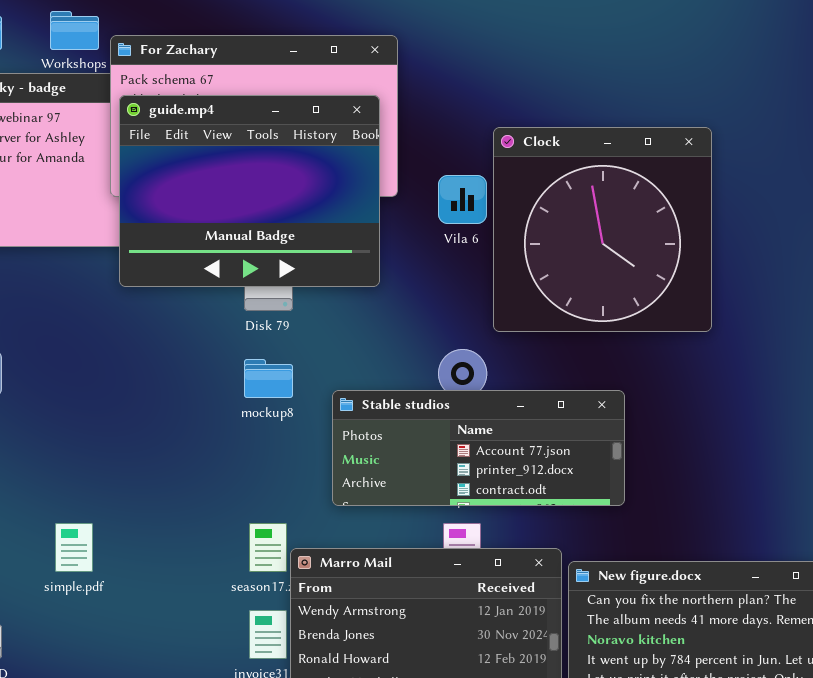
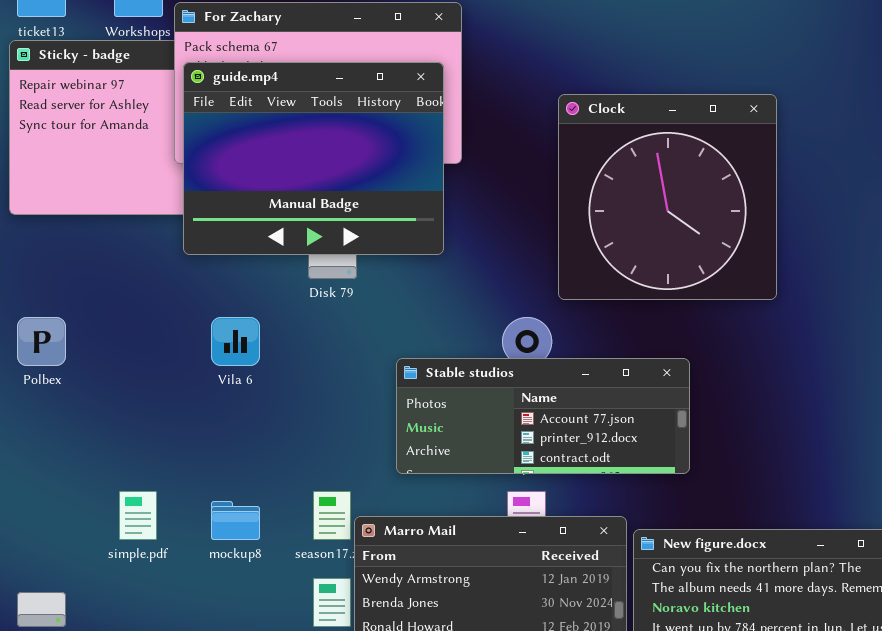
Vila 6: [438,175,487,224] -> [211,317,260,366], moved
mockup8: [244,359,293,398] -> [211,501,260,540], moved

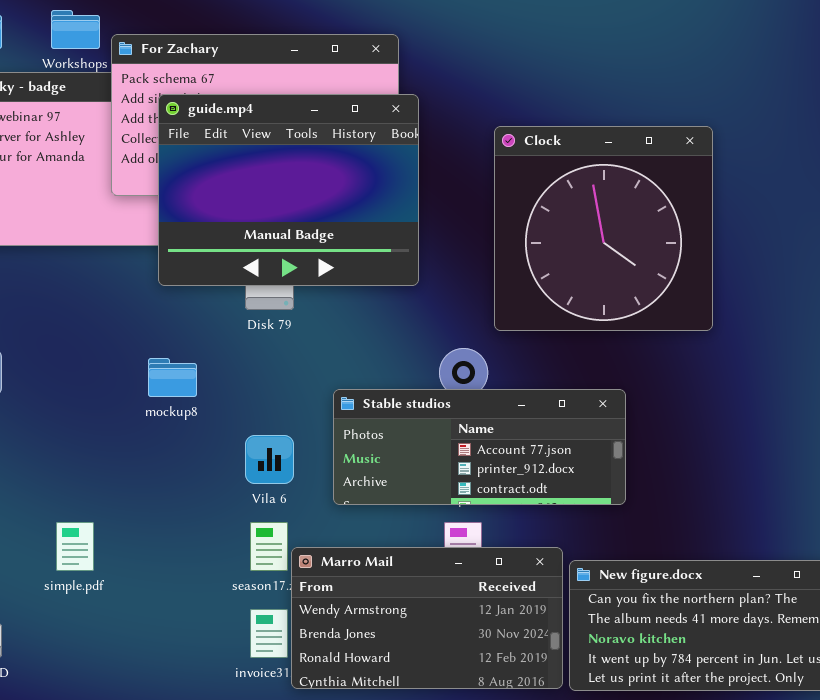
guide.mp4: [183,62,444,255] -> [158,94,419,286], moved
Vila 6: [211,317,260,366] -> [245,435,294,484], moved
mockup8: [211,501,260,540] -> [148,358,197,397], moved

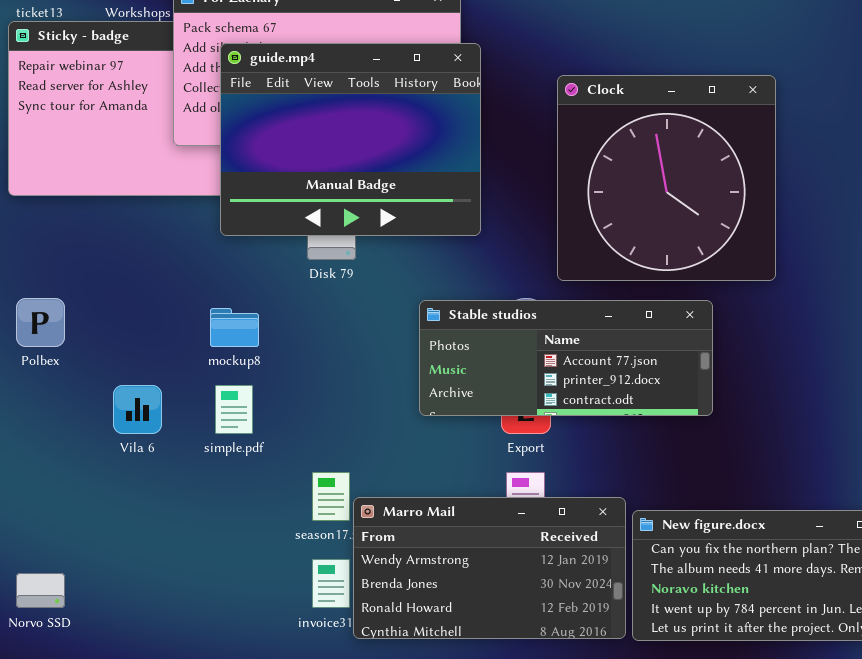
Stable studios: [333,389,626,505] -> [419,300,713,416], moved
Vila 6: [245,435,294,484] -> [113,385,162,434], moved
simple.pdf: [56,522,94,571] -> [215,385,253,434], moved

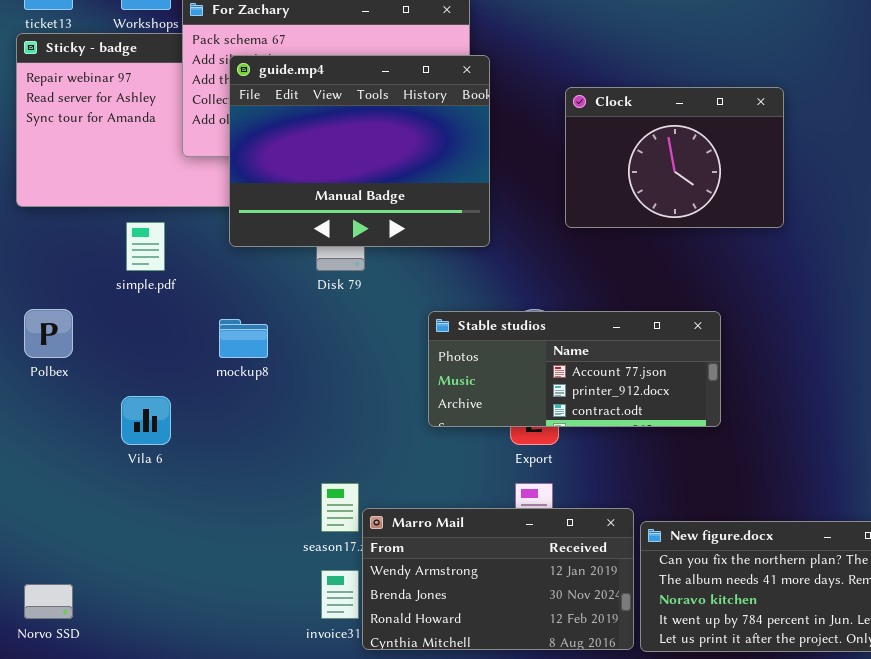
Clock: [557,75,776,281] -> [565,87,784,228], resized
simple.pdf: [215,385,253,434] -> [126,222,165,271], moved

